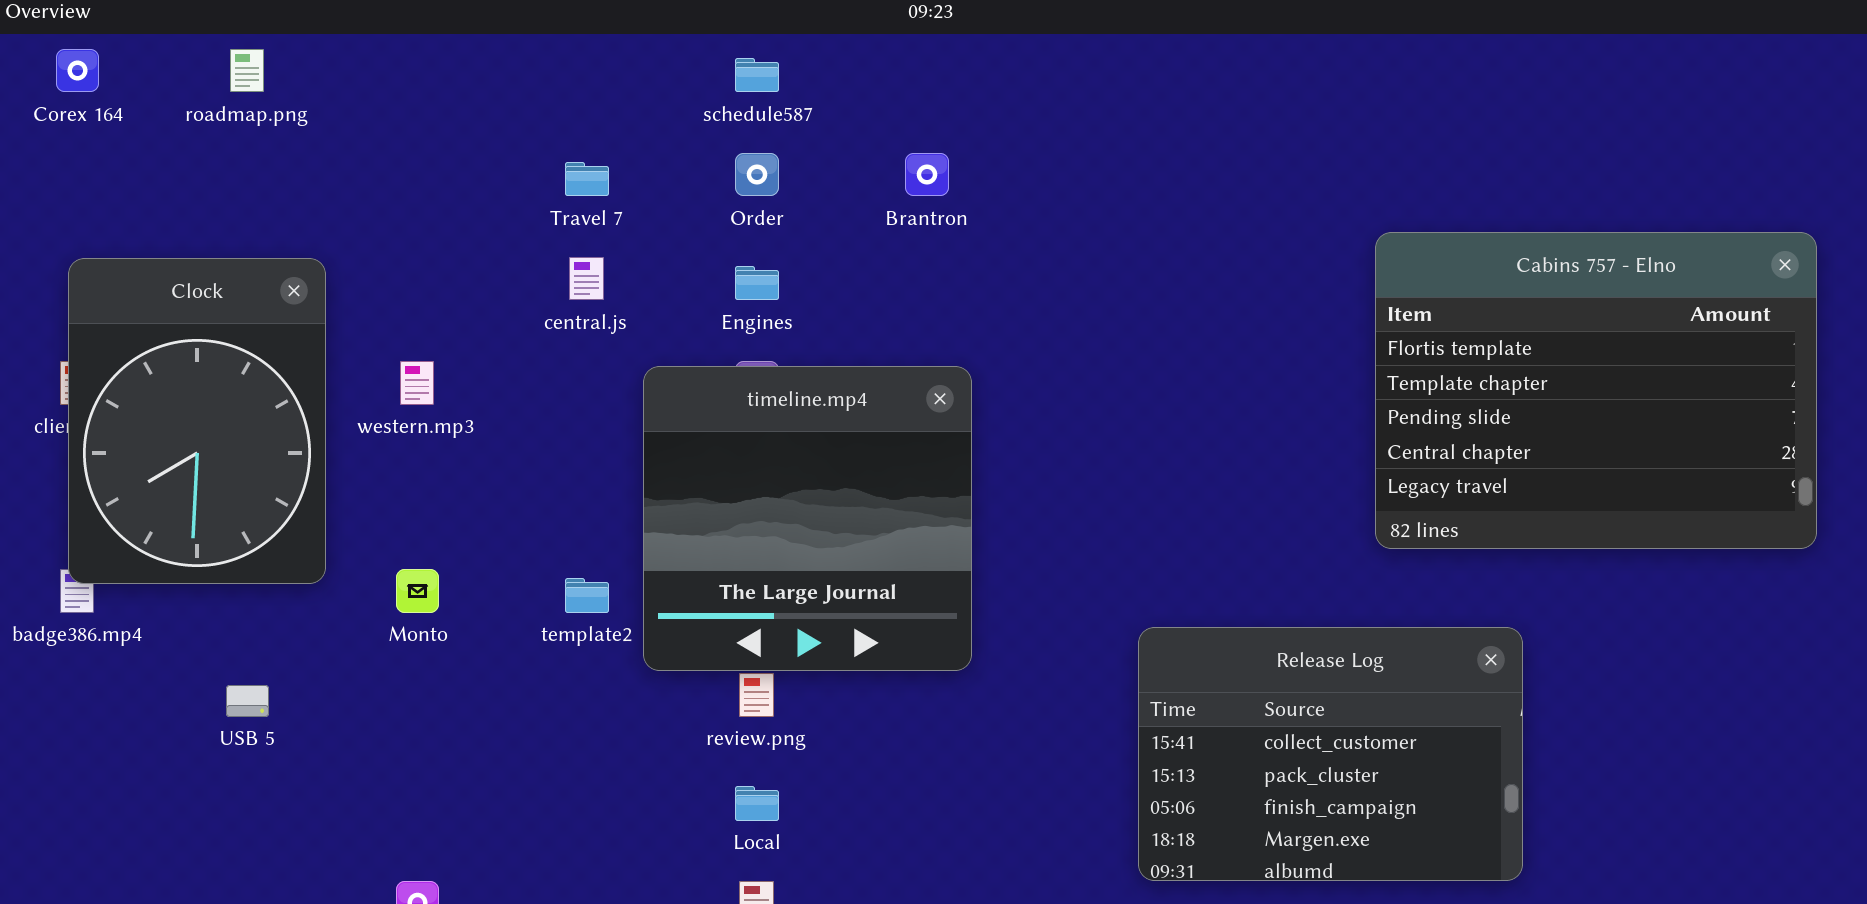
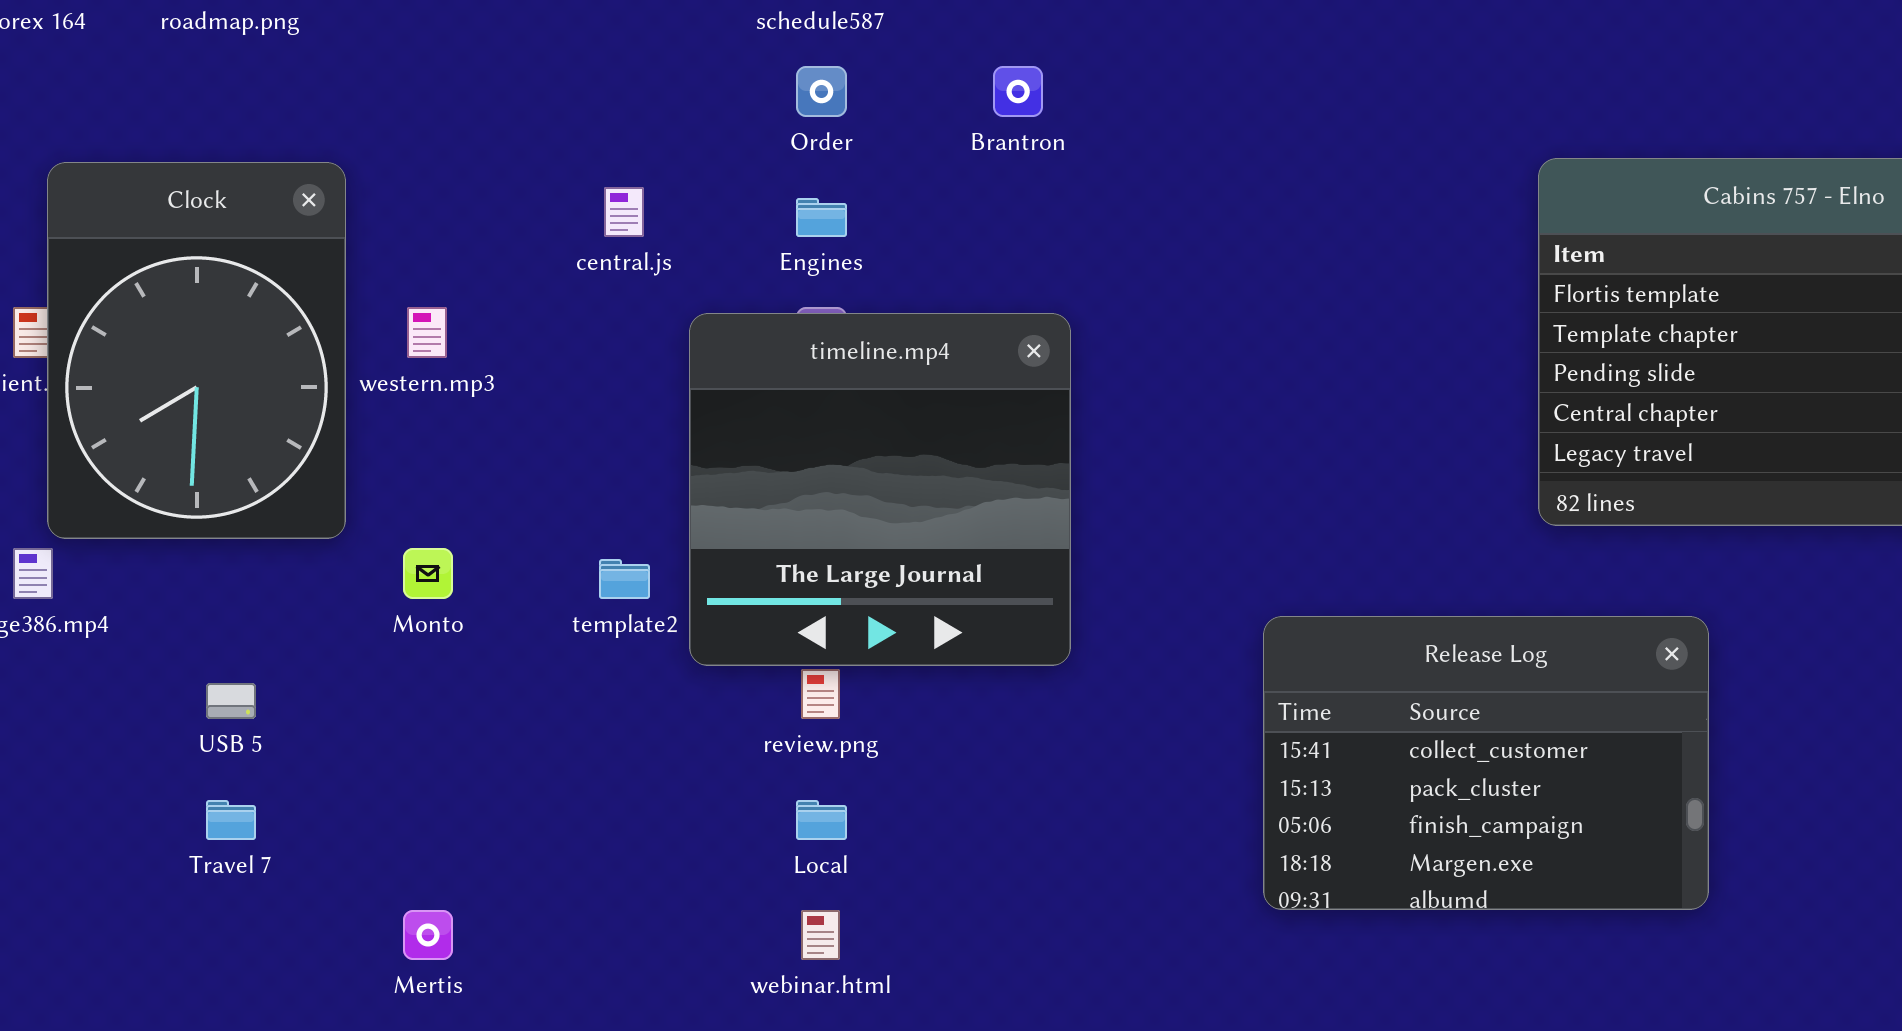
Travel 7: [565,162,609,196] -> [206,800,256,840], moved
Clock: [68,258,326,584] -> [47,162,346,539], moved

